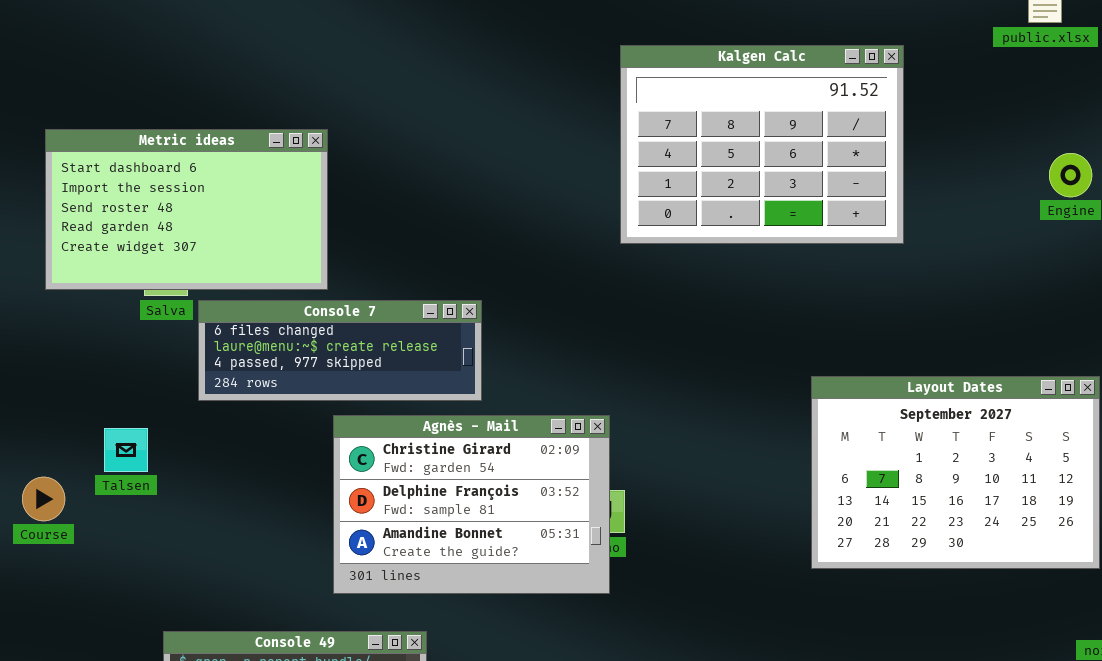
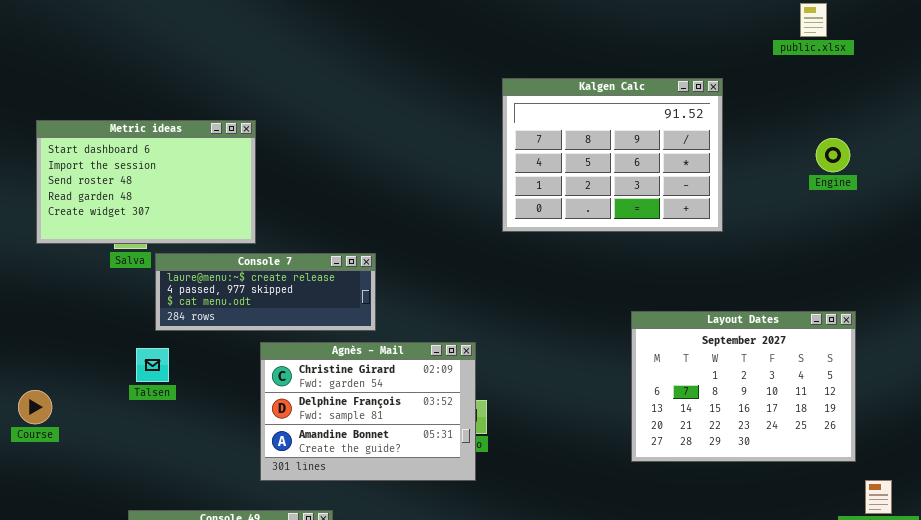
Kalgen Calc: [620,45,904,244] -> [502,78,723,232], moved
Console 7: [198,300,482,401] -> [155,253,376,331], scrolled down 1 row
Talsen: [104,428,148,472] -> [136,348,169,382], moved

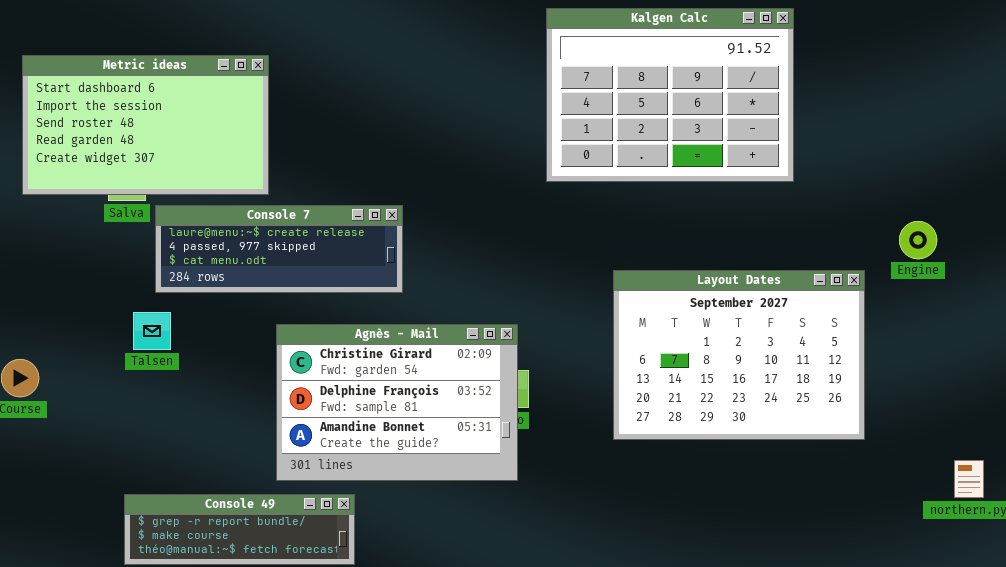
Engine: [816,138,850,172] -> [899,221,937,259], moved
Layout Dates: [631,311,856,462] -> [613,270,865,440], moved
Agnès - Mail: [260,342,476,481] -> [276,324,518,481], moved

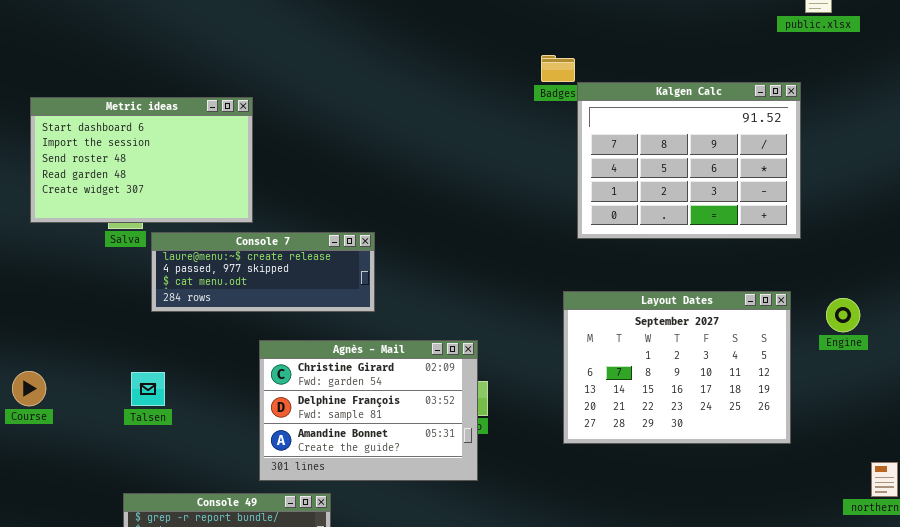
Kalgen Calc: [546,8,794,182] -> [577,82,801,239], moved
Engine: [899,221,937,259] -> [826,298,860,332], moved
Talsen: [133,312,171,350] -> [131,372,165,406], moved

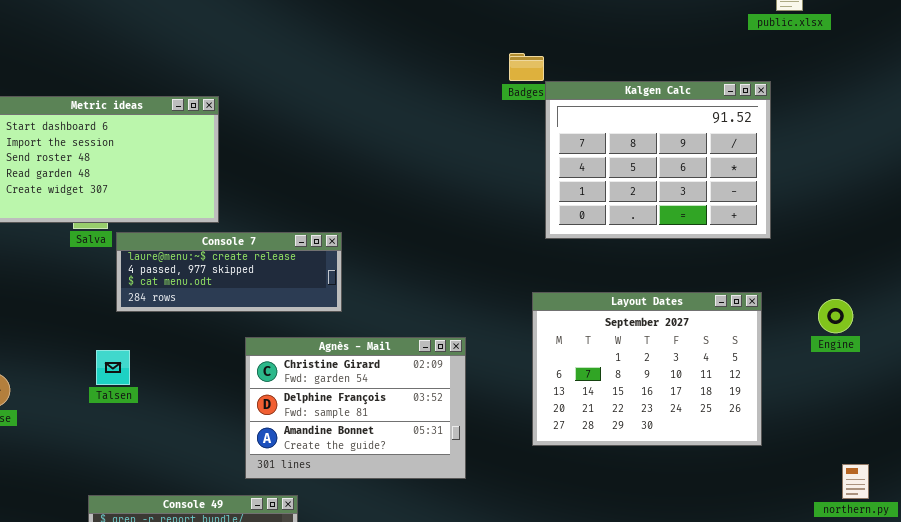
Engine: [826,298,860,332] -> [818,299,853,333], moved
Agnès - Mail: [259,340,478,481] -> [245,337,466,479], moved
Talsen: [131,372,165,406] -> [96,350,130,385], moved

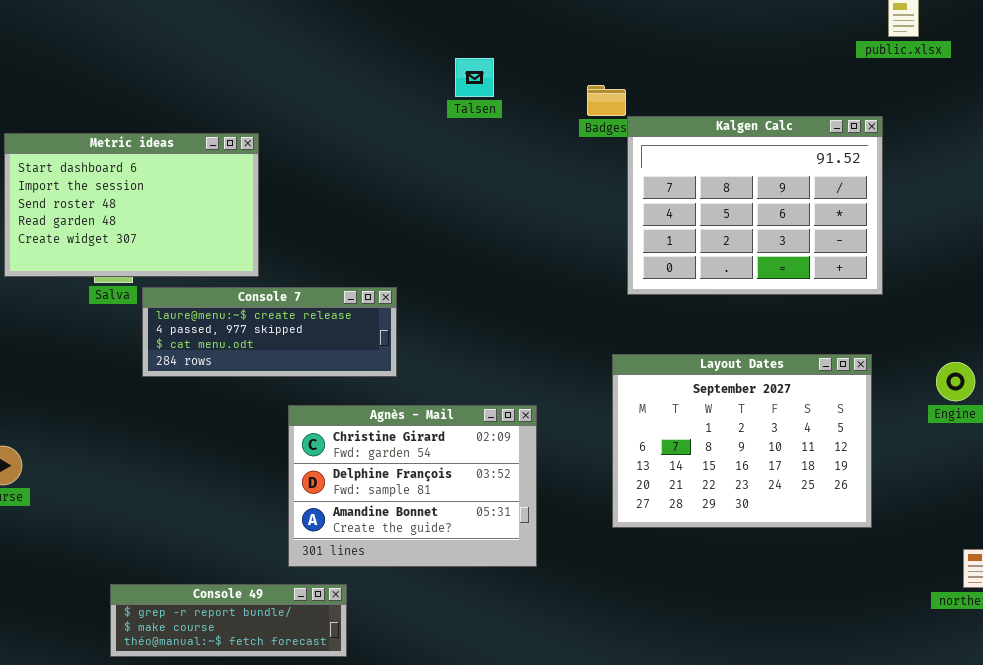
Talsen: [96,350,130,385] -> [455,58,494,97], moved

